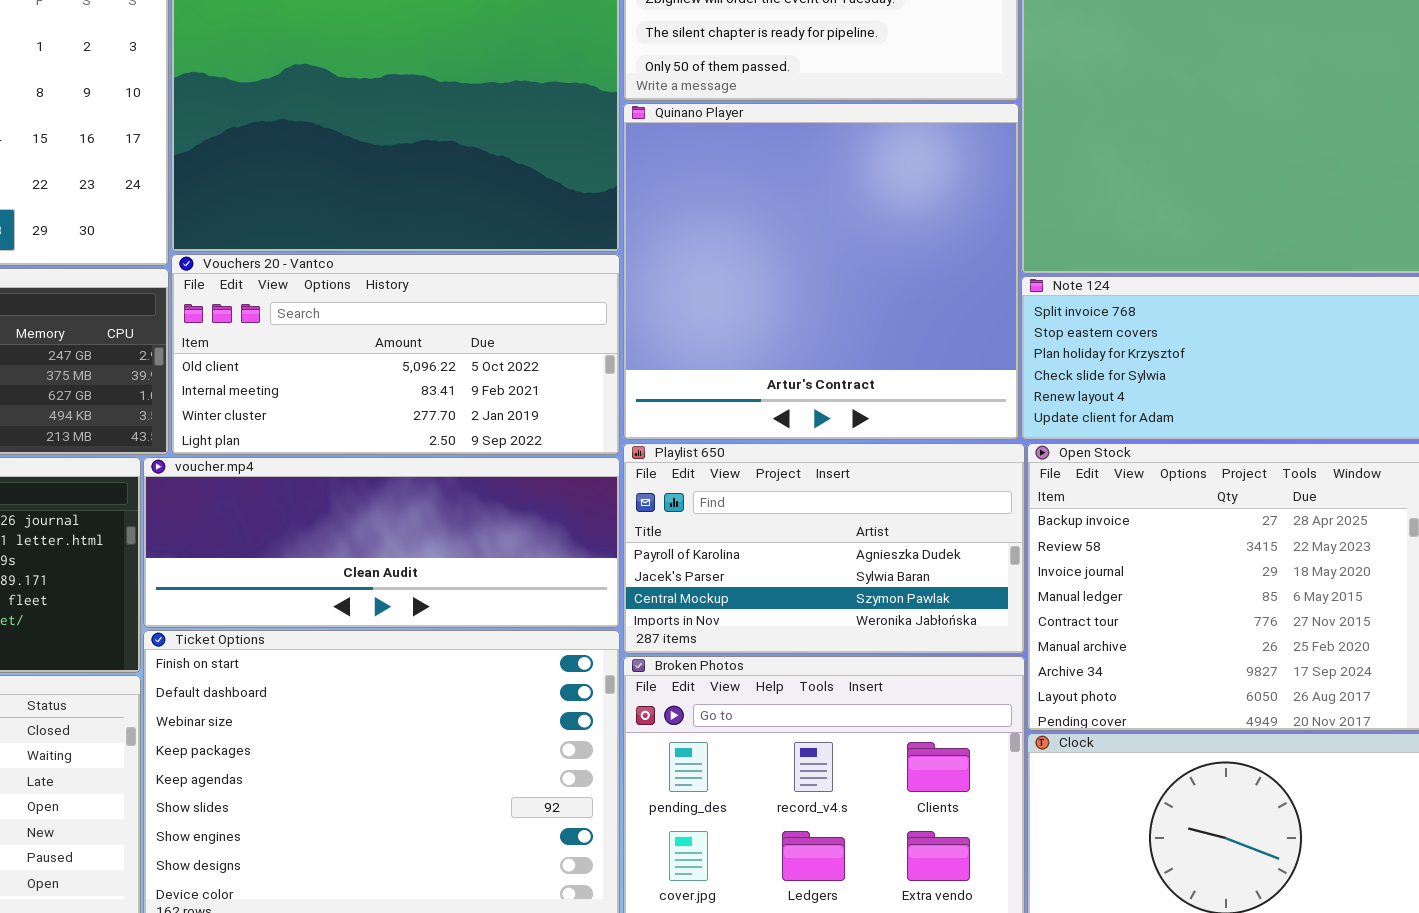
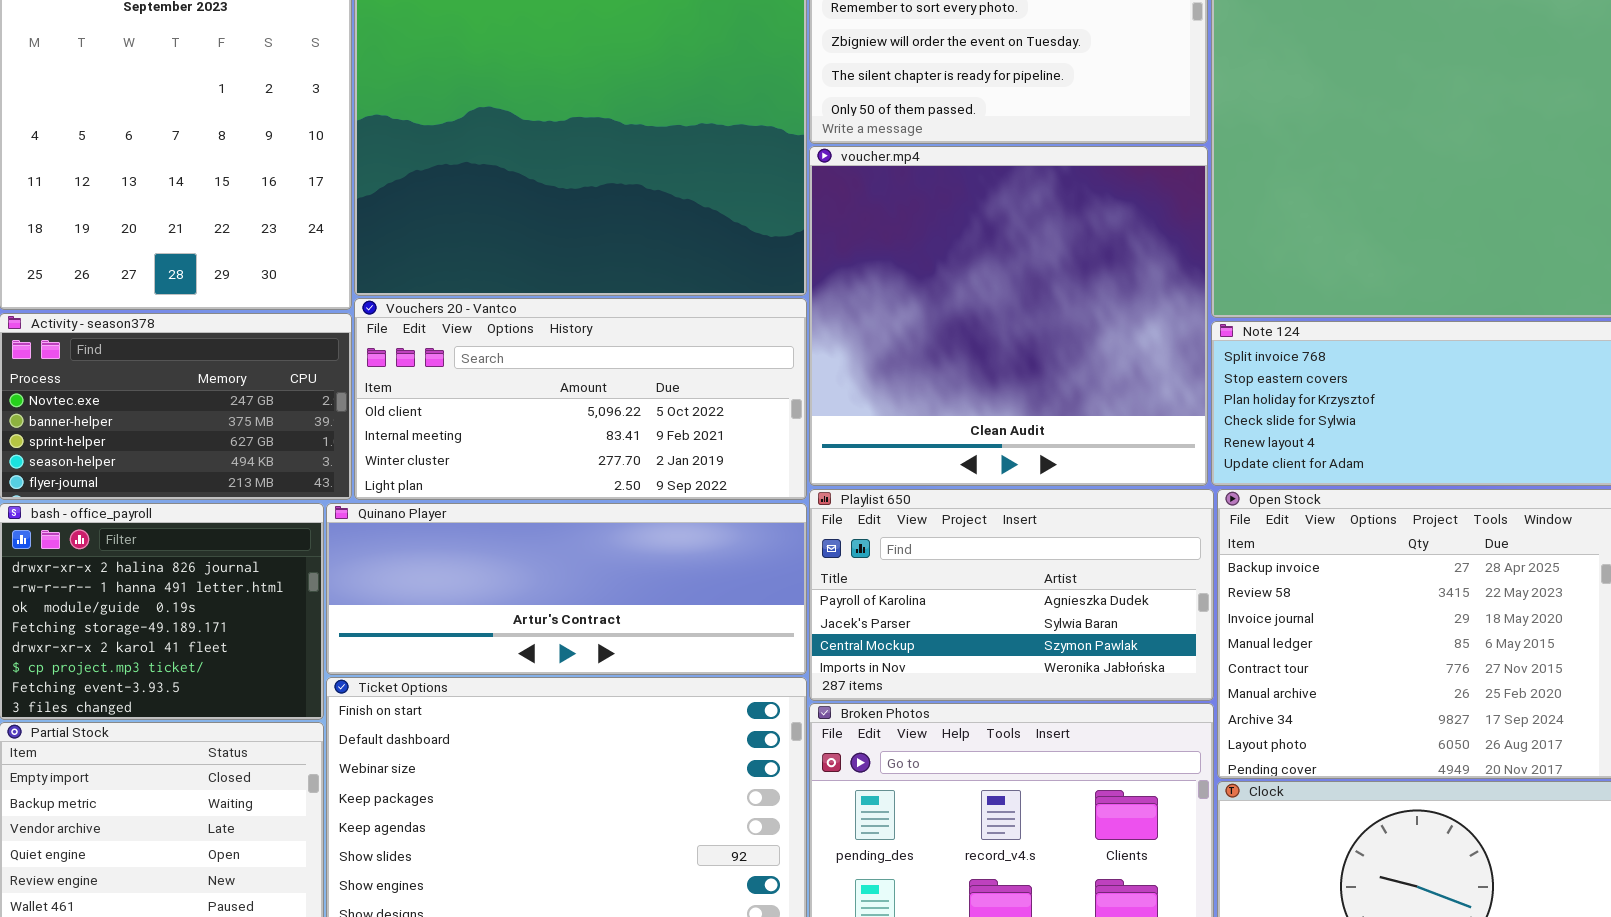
Quinano Player: [623,103,1019,440] -> [326,503,807,675], moved, resized
voucher.mp4: [143,457,620,628] -> [809,146,1208,486], moved, resized

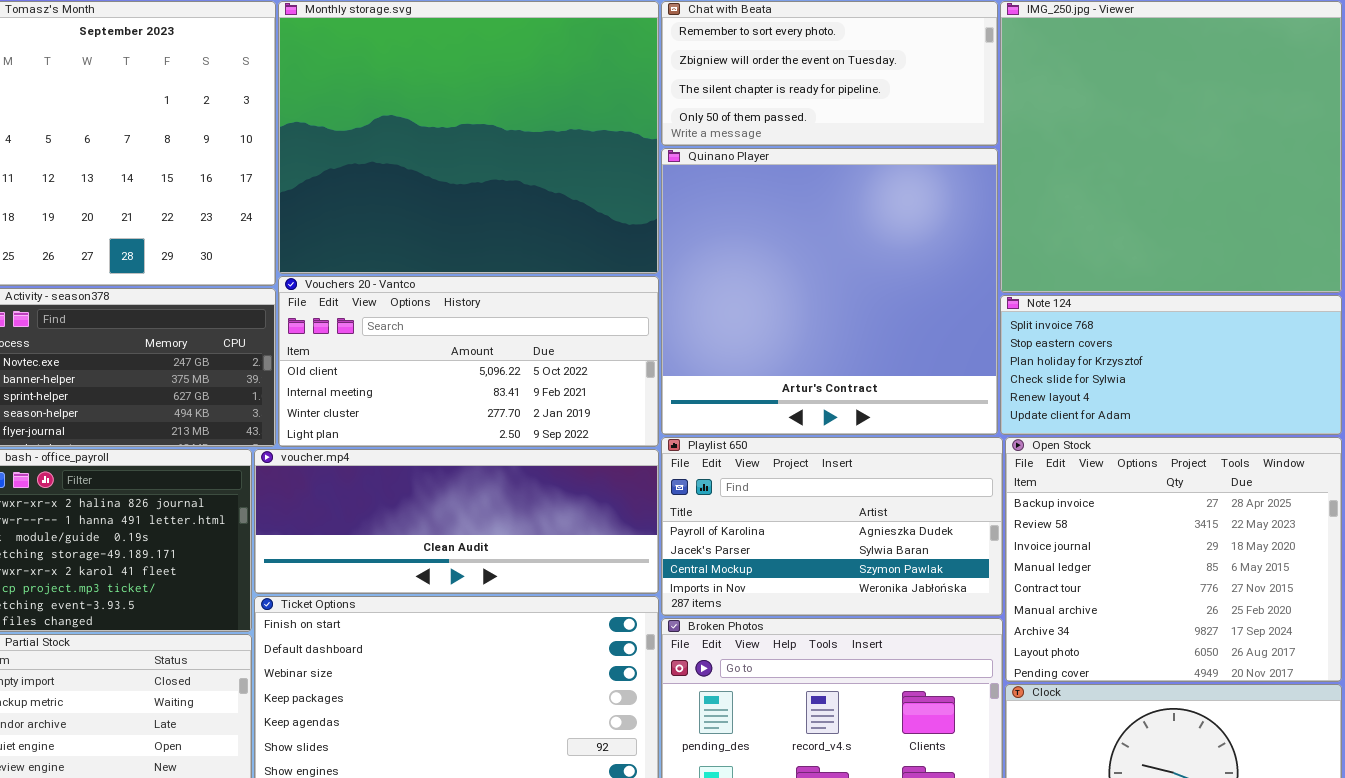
voucher.mp4: [809,146,1208,486] -> [254,449,659,594], moved, resized
Quinano Player: [326,503,807,675] -> [661,148,998,435], moved, resized

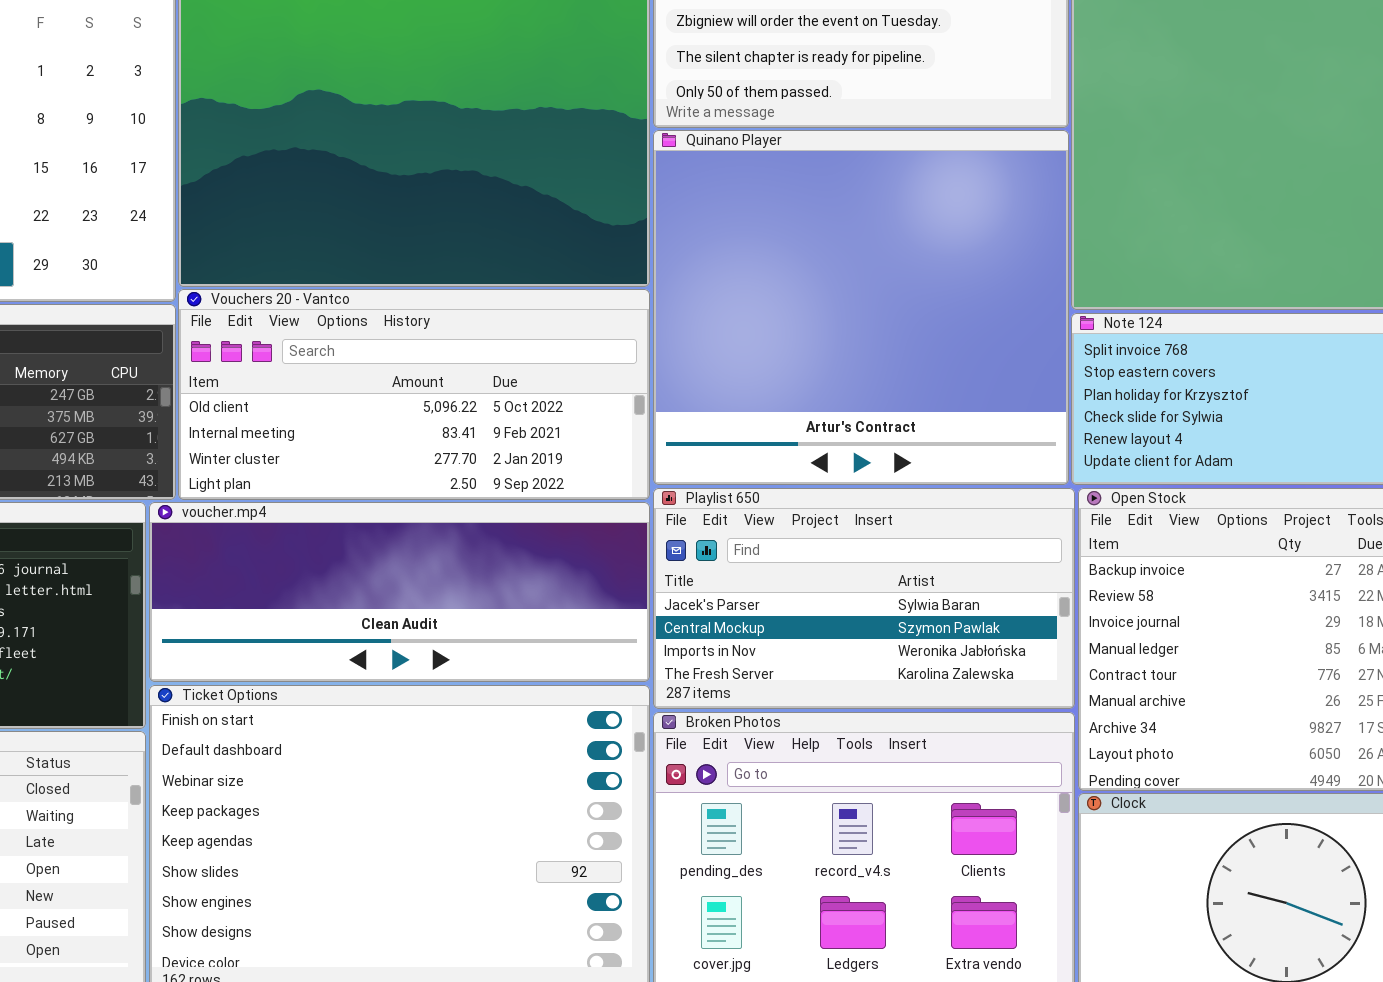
Playlist 650: [661,437,1003,616] -> [653,488,1075,709], scrolled down 1 row

